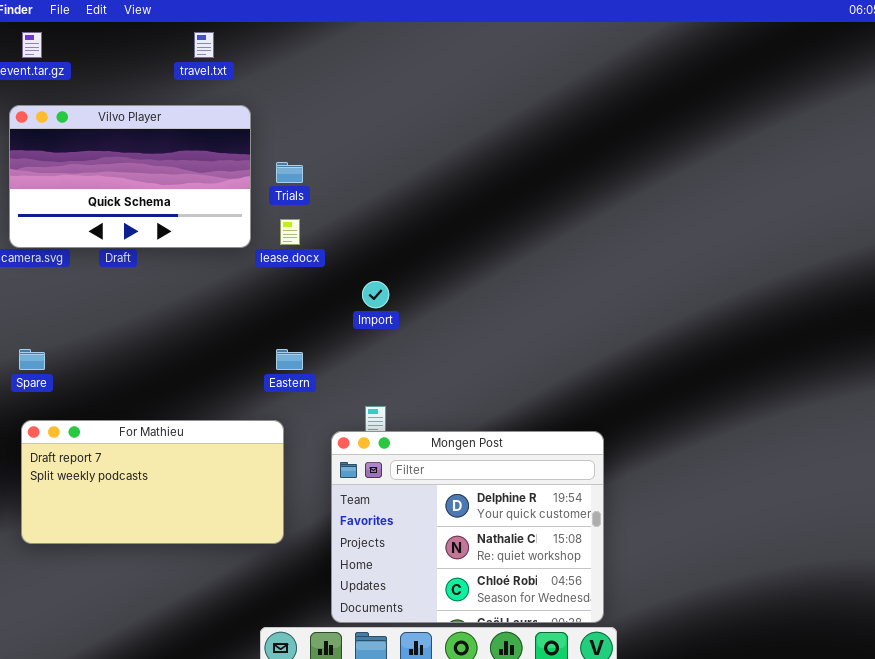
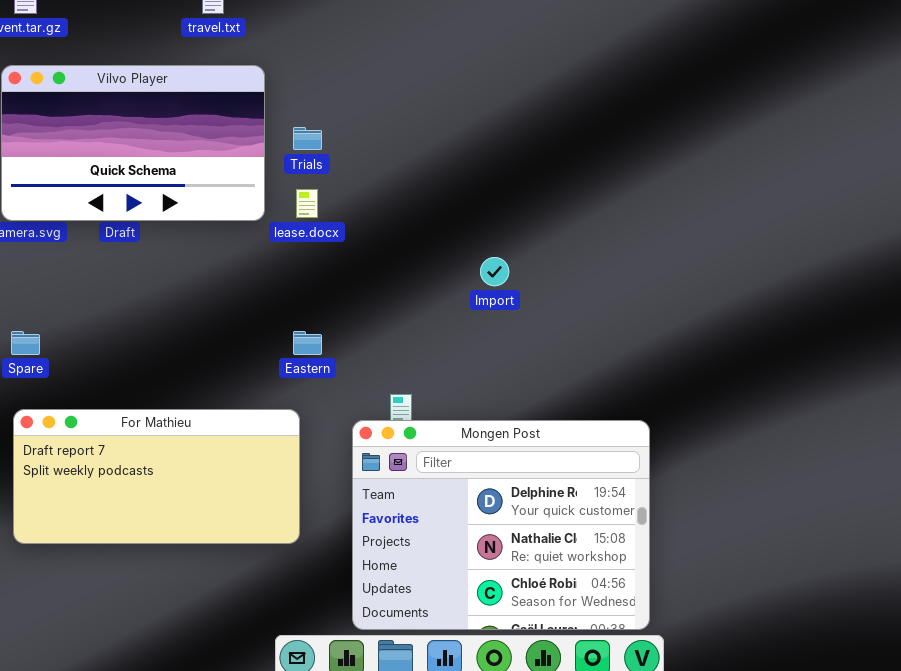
Import: [362,281,389,308] -> [480,257,509,286], moved

